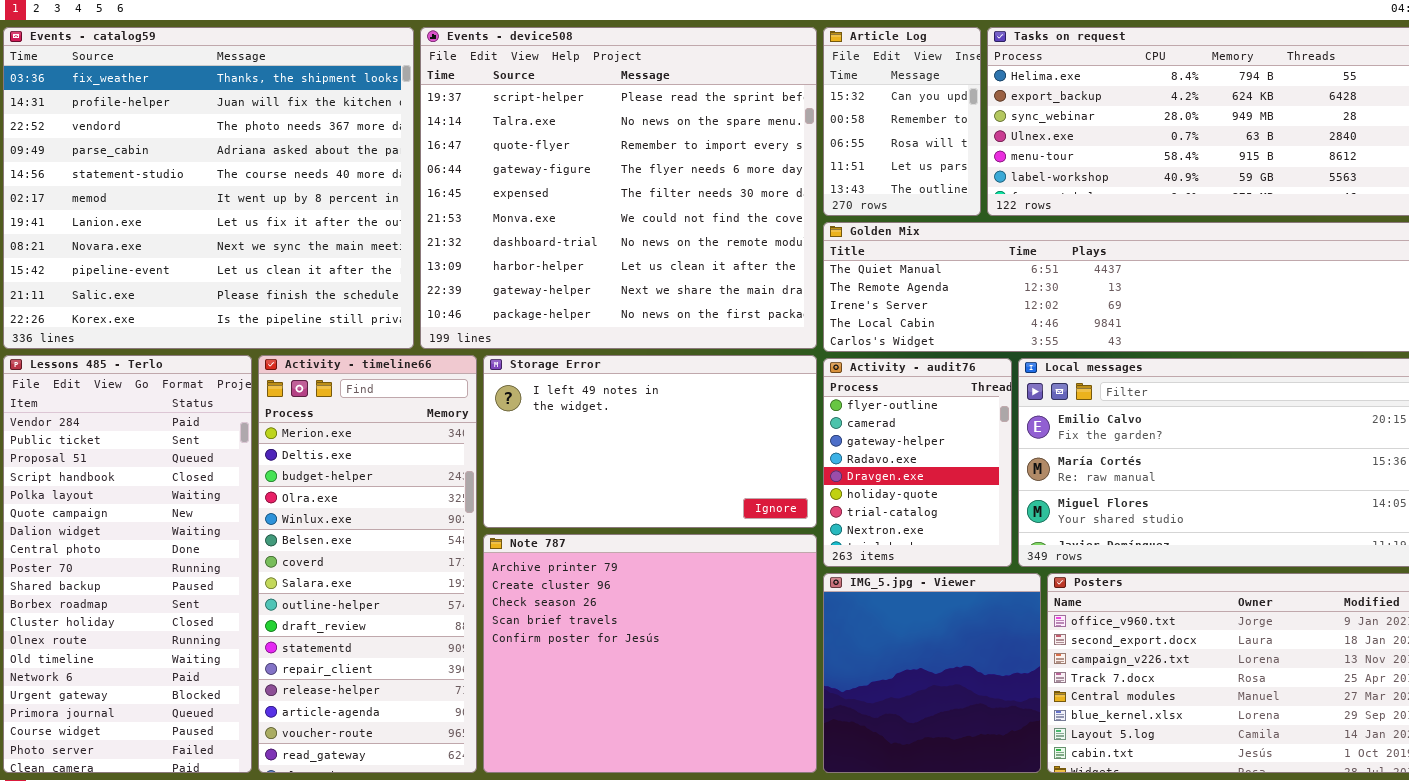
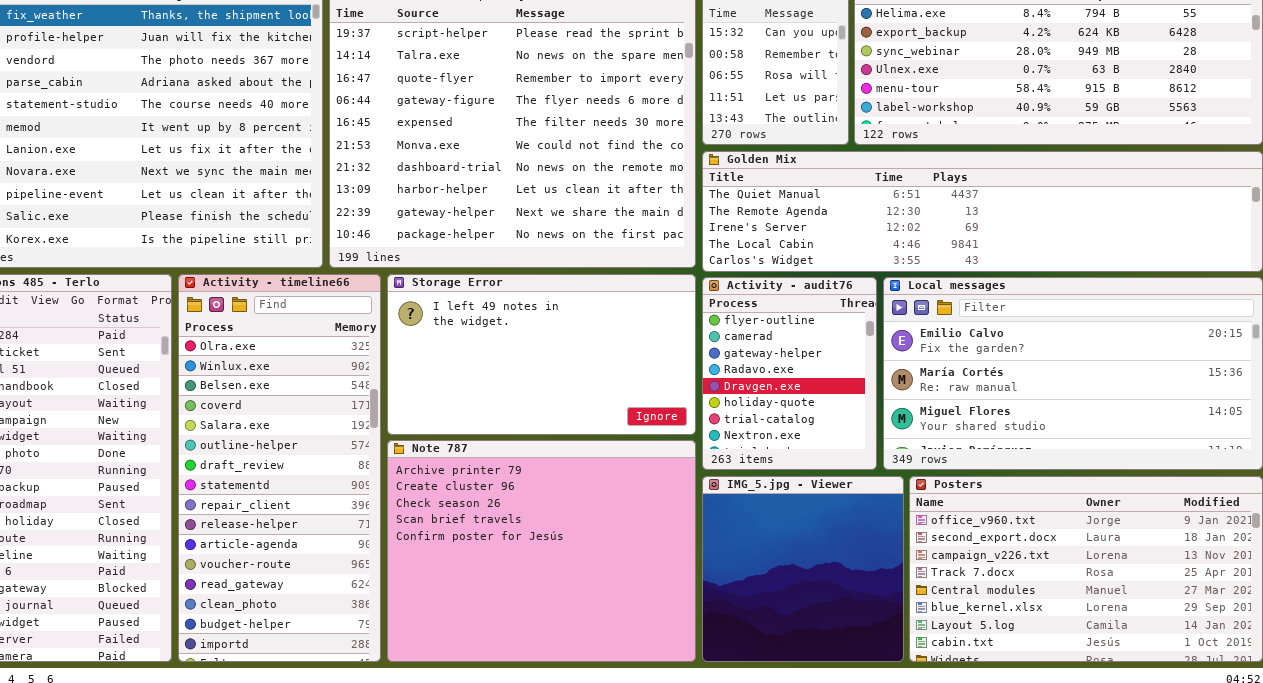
Activity - timeline66: [258,355,477,773] -> [178,274,381,662], scrolled down 3 rows

